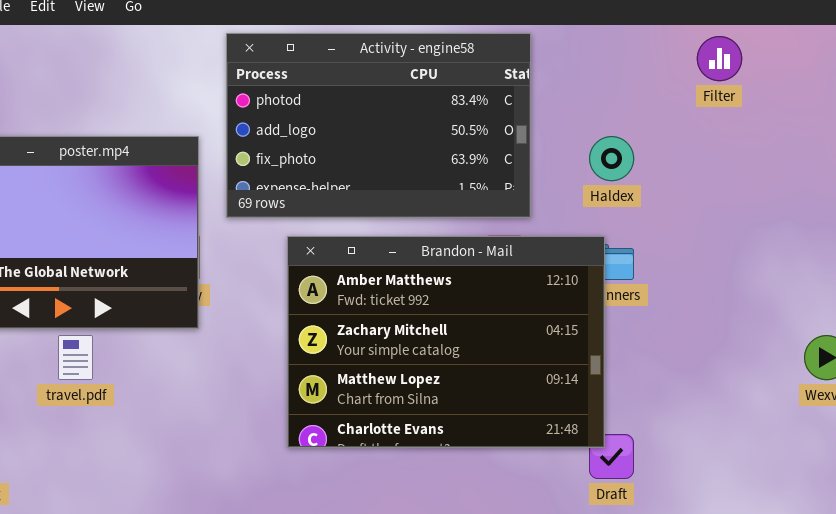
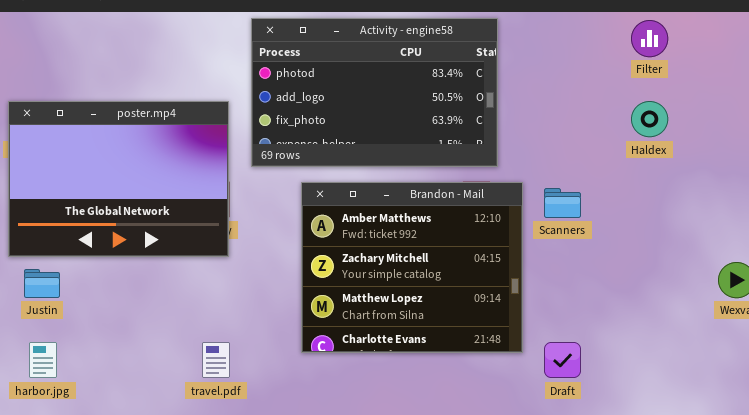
Haldex: [589,136,634,181] -> [631,101,668,137], moved
Brandon - Mail: [287,236,605,448] -> [301,182,523,353], resized
travel.pdf: [58,335,93,380] -> [202,342,230,378], moved

